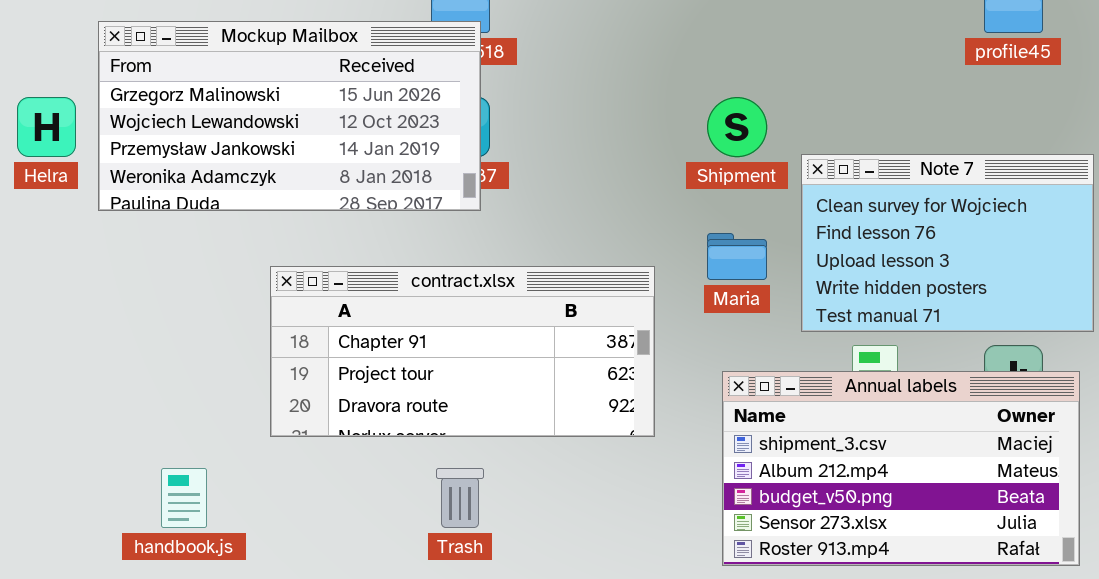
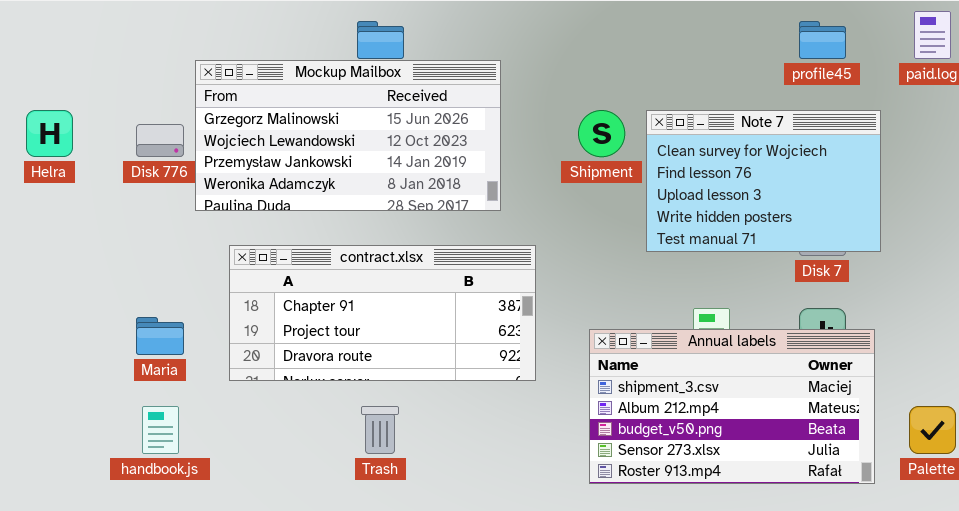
Mockup Mailbox: [98,21,481,211] -> [195,60,501,211], moved
Note 7: [801,154,1094,332] -> [646,110,881,252], moved
Maria: [707,233,767,280] -> [136,317,184,355], moved

